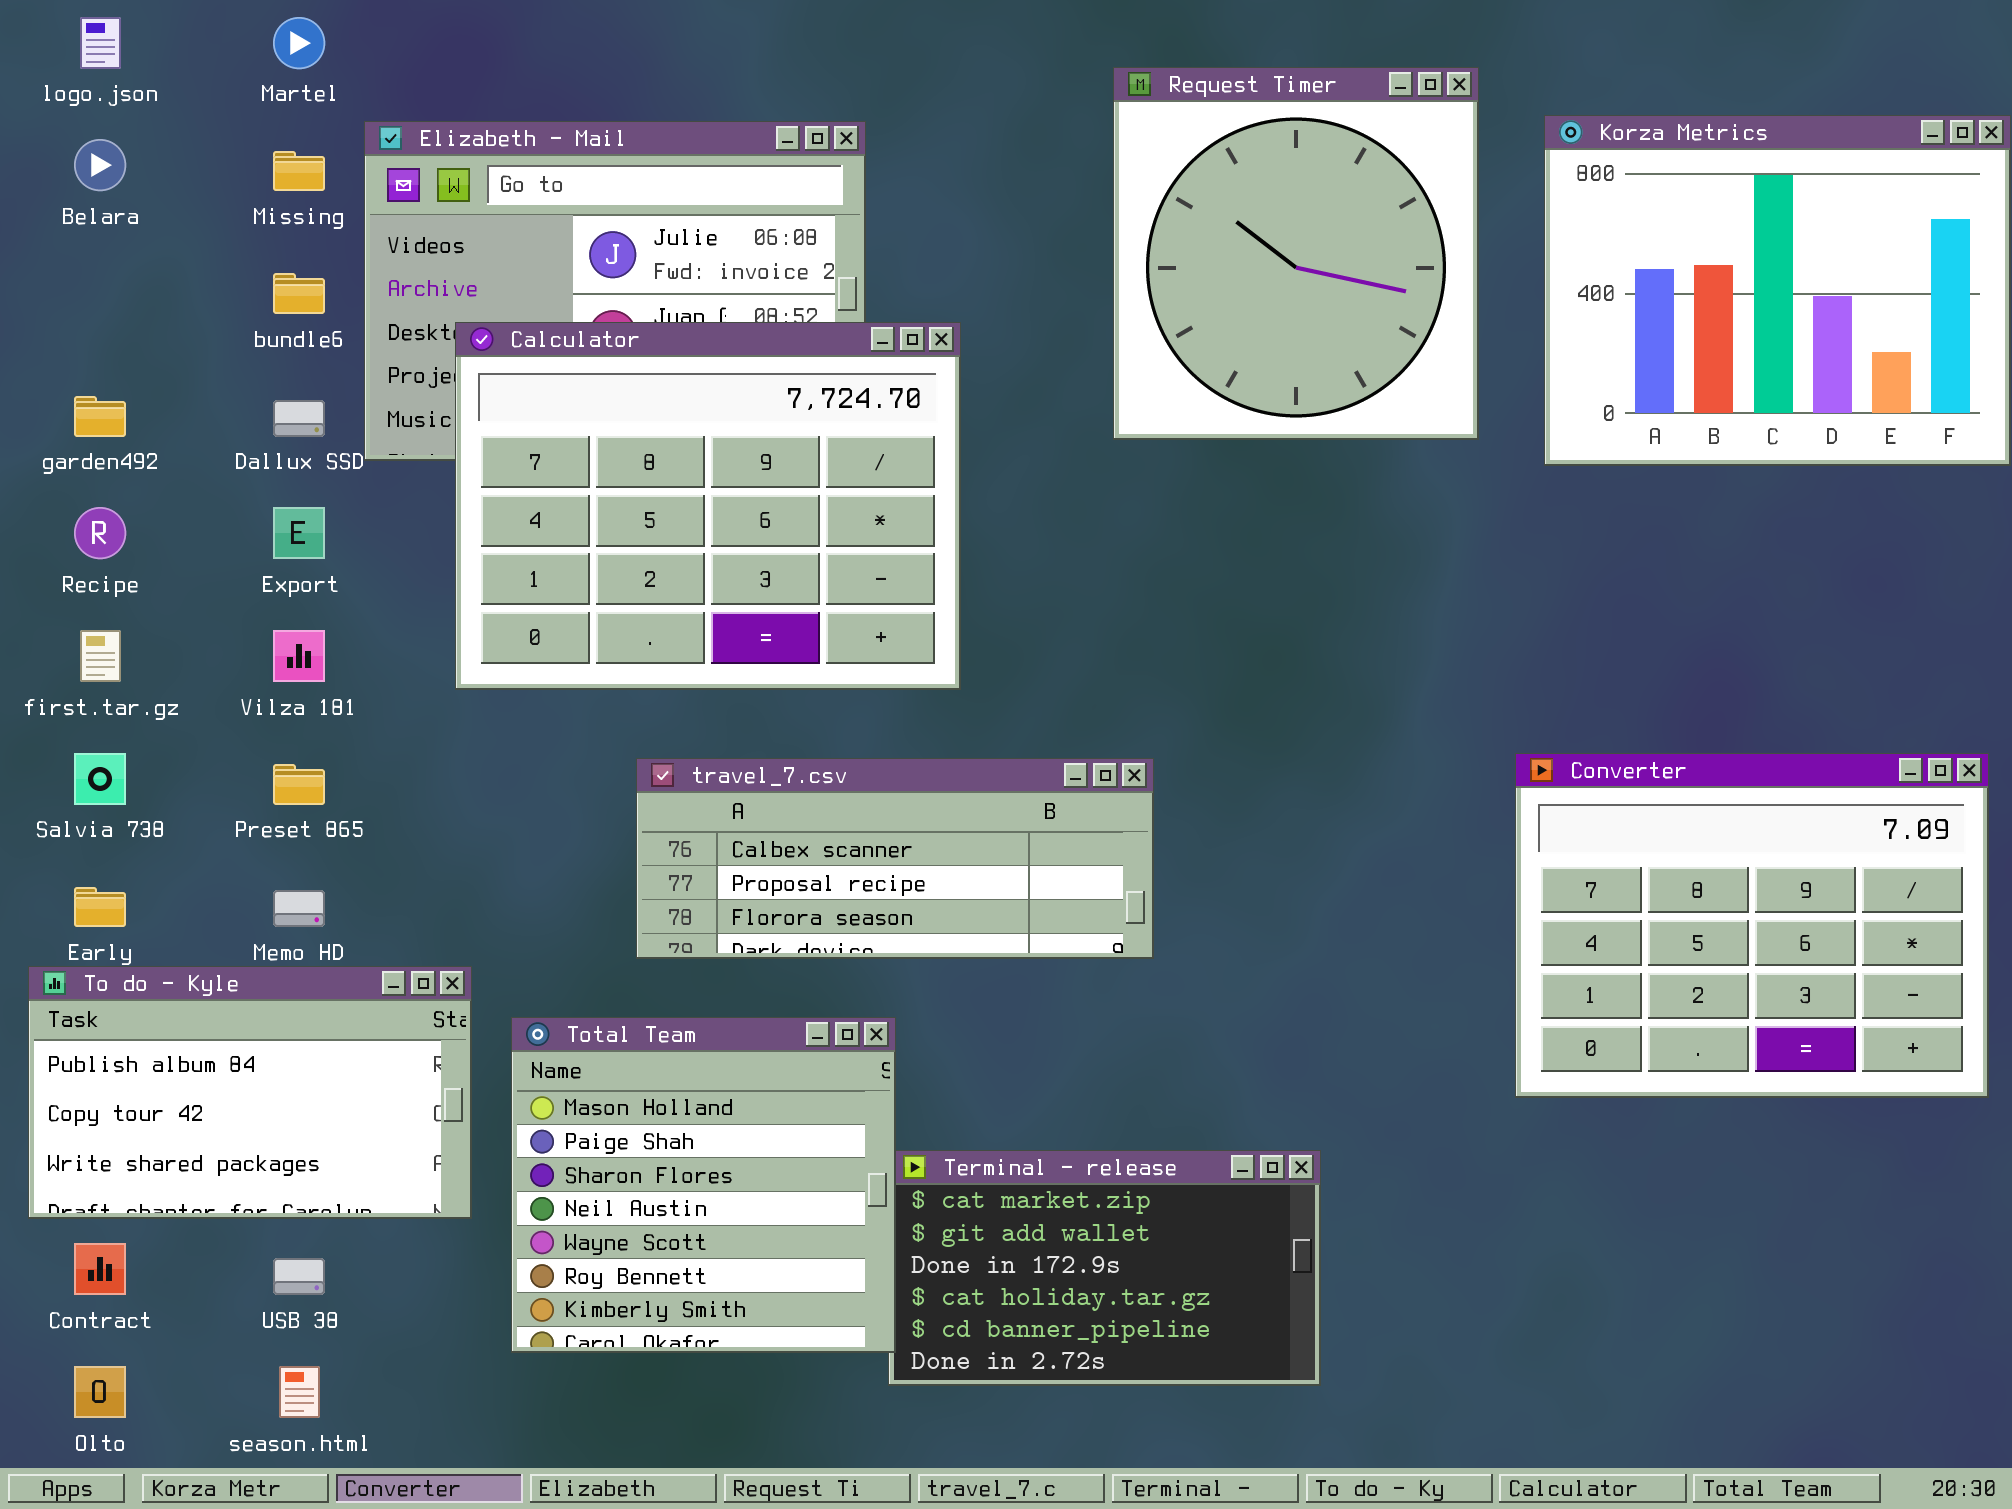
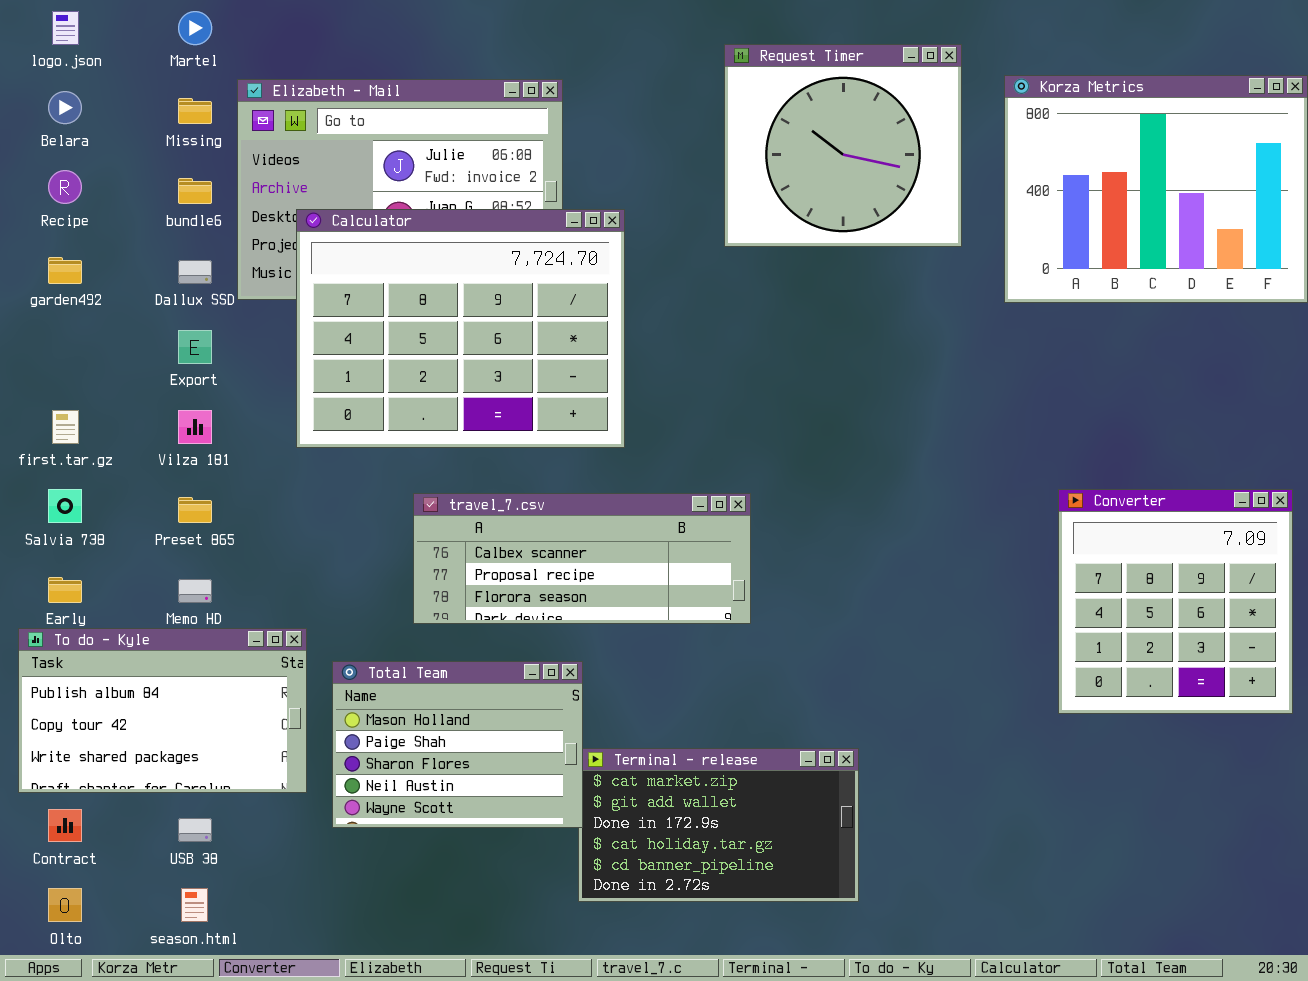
Request Timer: [1113,67,1479,440] -> [724,44,962,247], resized
Recipe: [74,507,126,559] -> [48,170,82,204], moved
Converter: [1515,753,1989,1098] -> [1058,489,1293,714], resized
Total Team: [511,1017,896,1353] -> [332,661,583,828], resized

